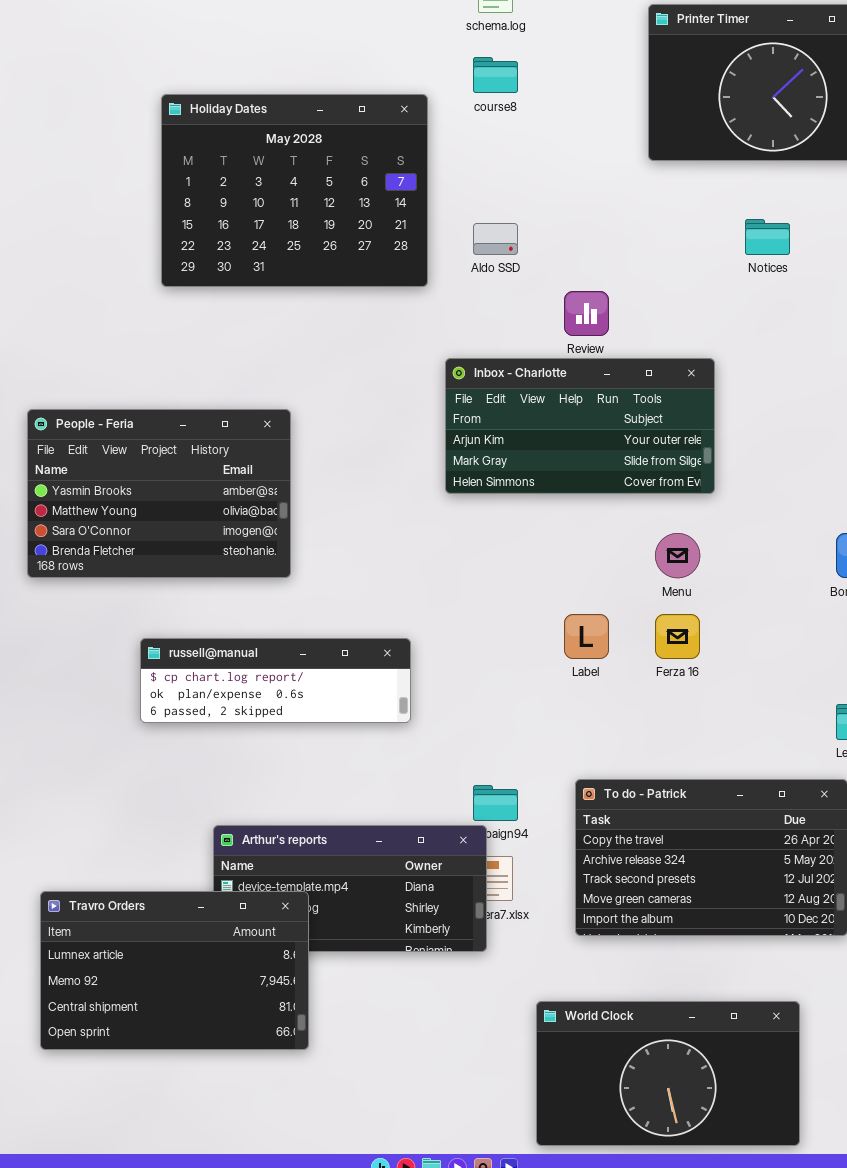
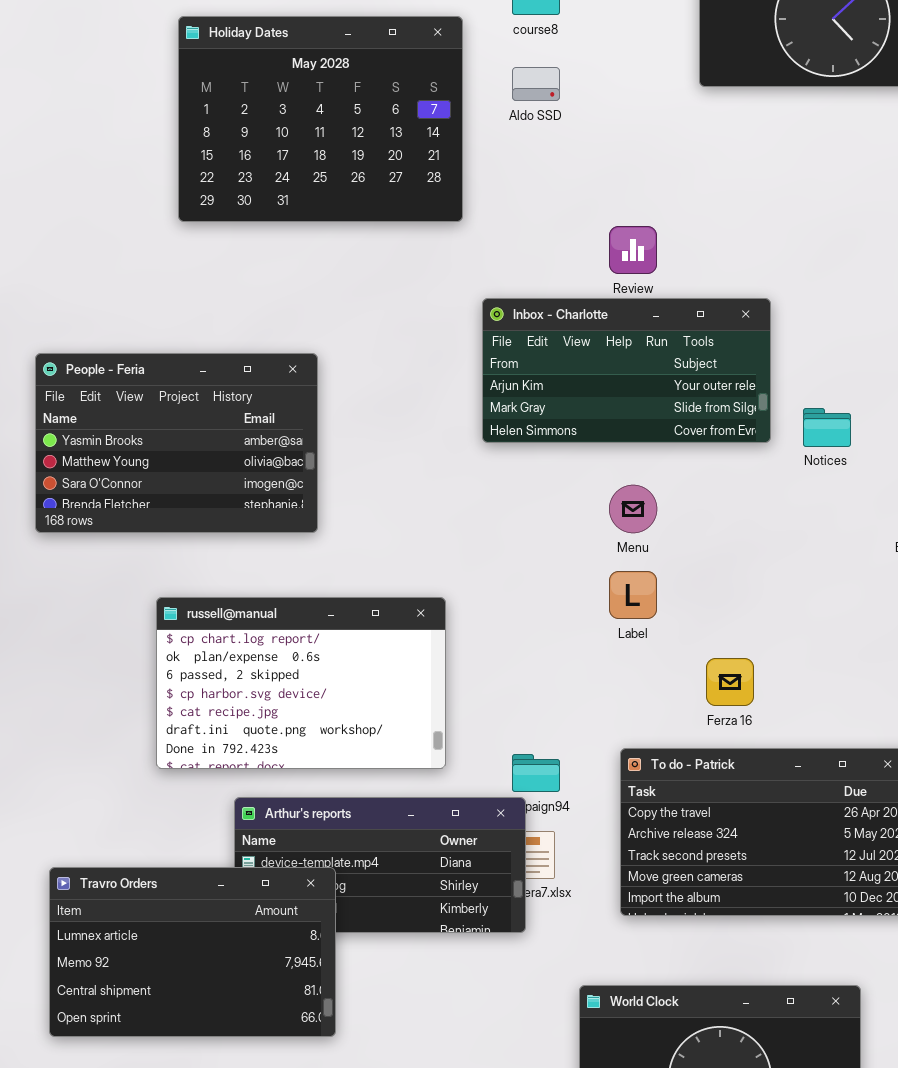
Notices: [745,219,790,255] -> [803,408,851,447], moved
Aldo SSD: [473,223,518,255] -> [512,67,560,101], moved
Menu: [655,533,700,578] -> [609,485,657,533], moved
Ferza 16: [655,614,700,659] -> [706,658,754,706], moved
russell@manual: [140,638,411,723] -> [156,597,446,769], resized

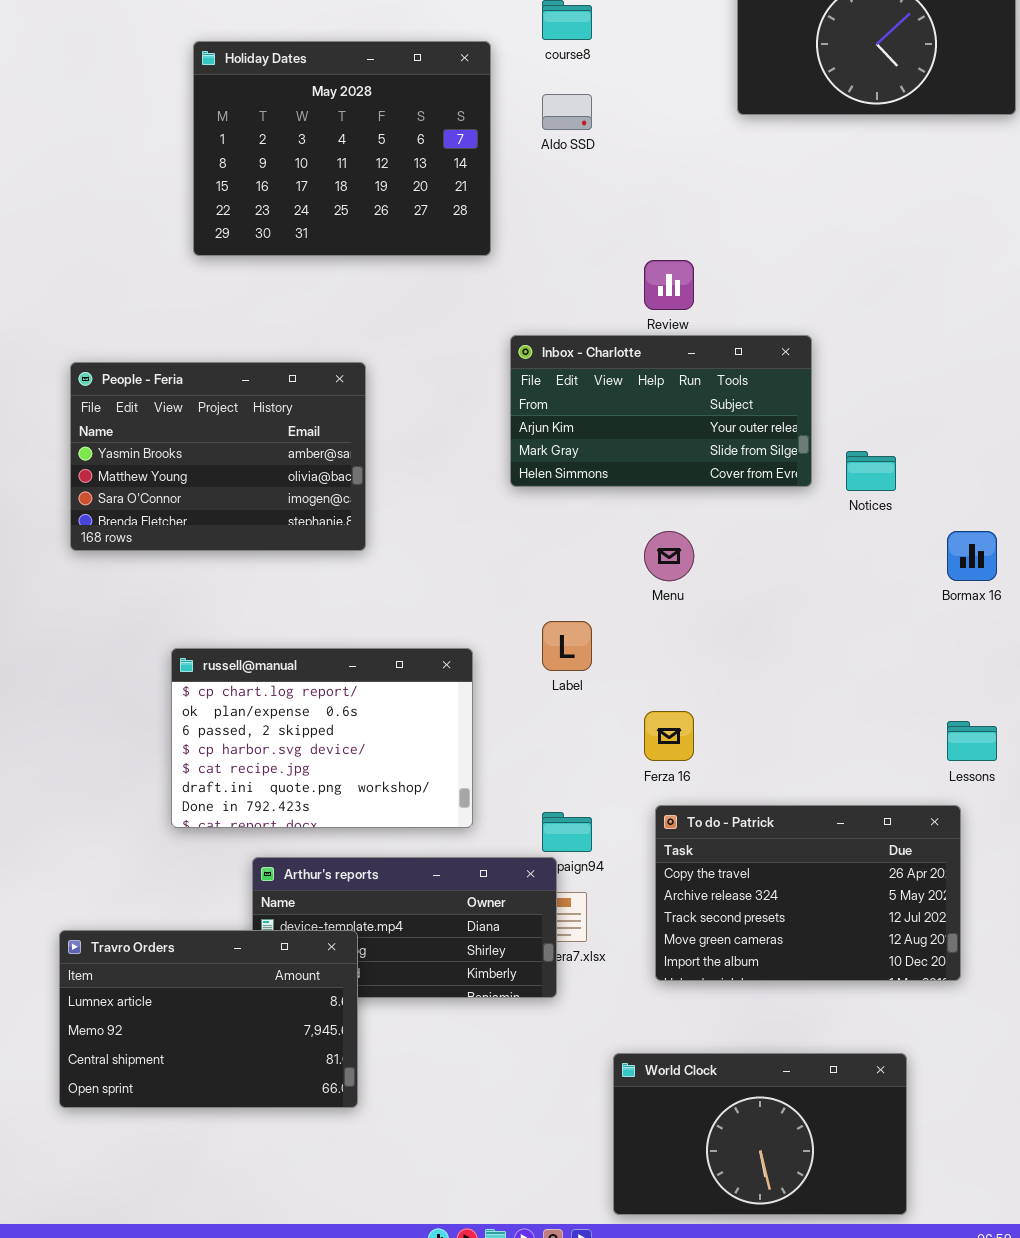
People - Feria: [35,353,318,533] -> [70,362,366,551], moved
Label: [609,571,657,619] -> [542,621,592,671], moved
Ferza 16: [706,658,754,706] -> [644,711,694,761], moved

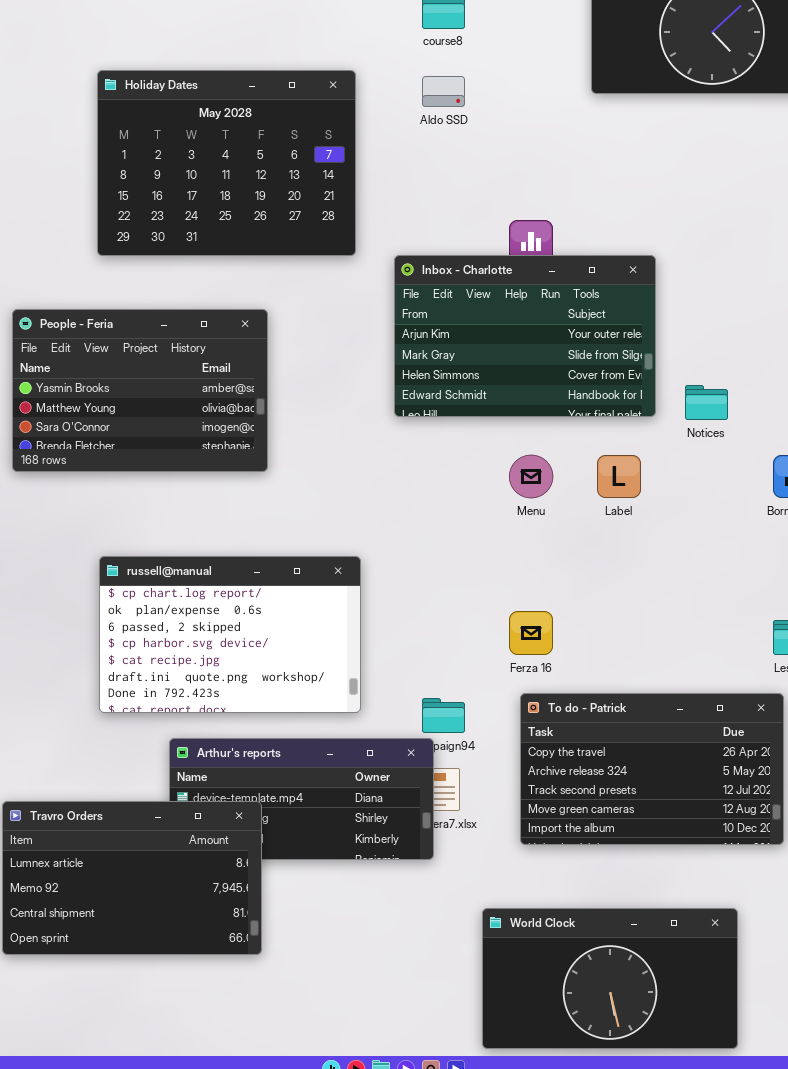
Holiday Dates: [193,41,491,256] -> [97,70,356,256], moved
Inbox - Charlotte: [510,335,812,487] -> [394,255,656,417], resized
Label: [542,621,592,671] -> [597,455,641,498], moved

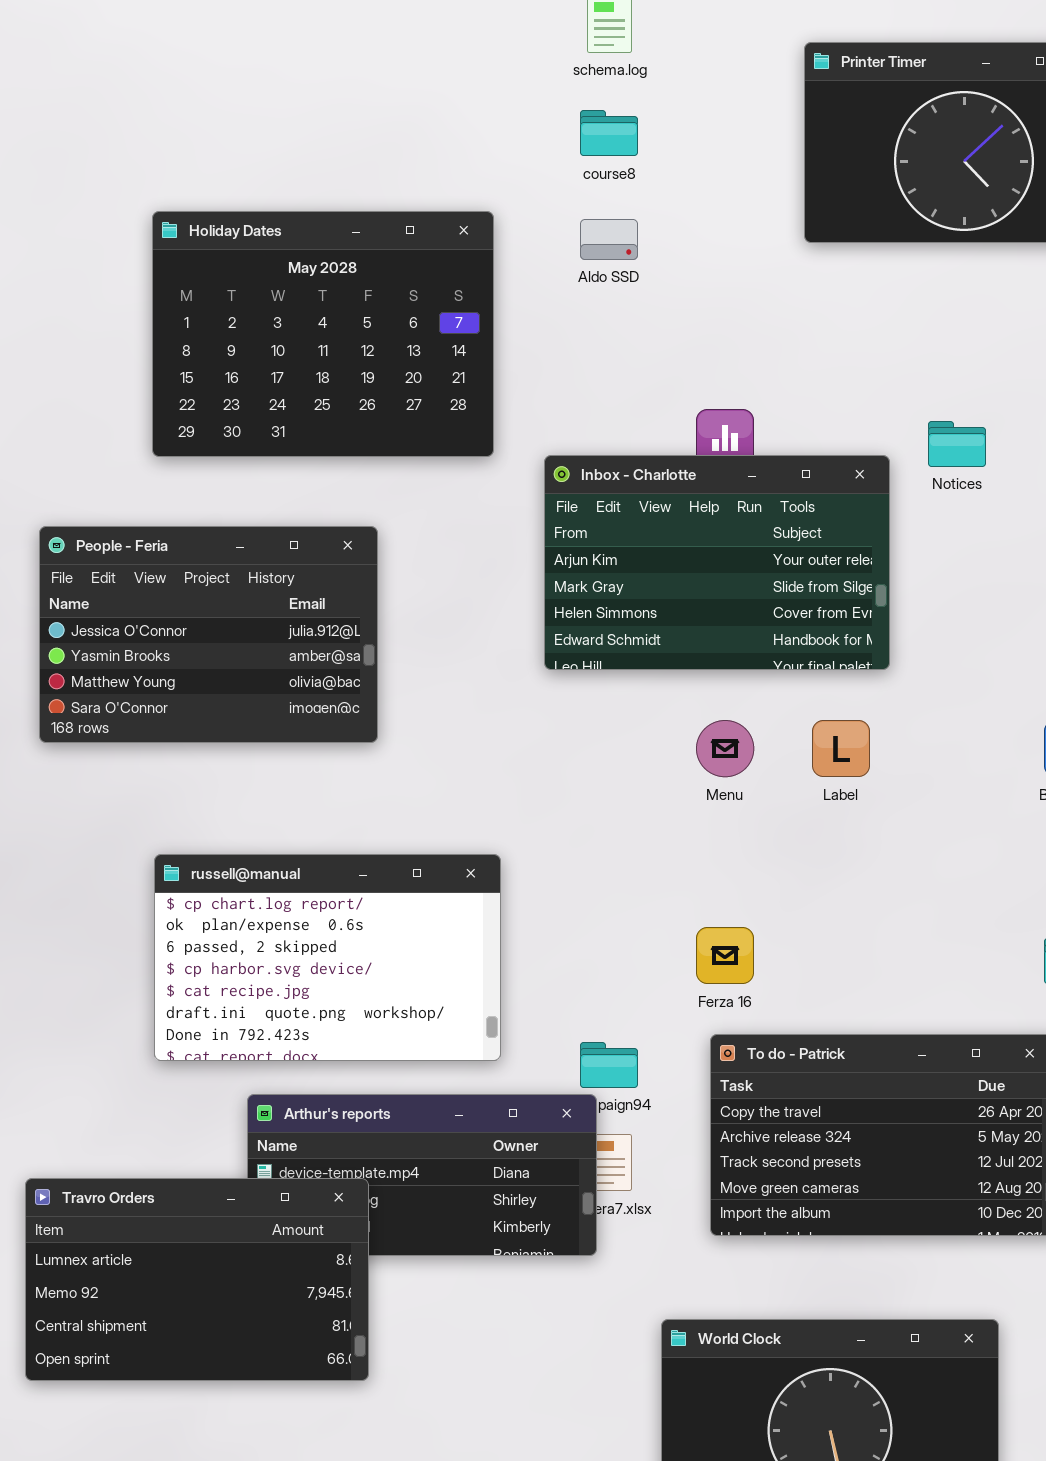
People - Feria: [12,309,268,472] -> [39,526,378,743], scrolled up 1 row
Notices: [685,385,728,420] -> [928,421,986,467], moved

